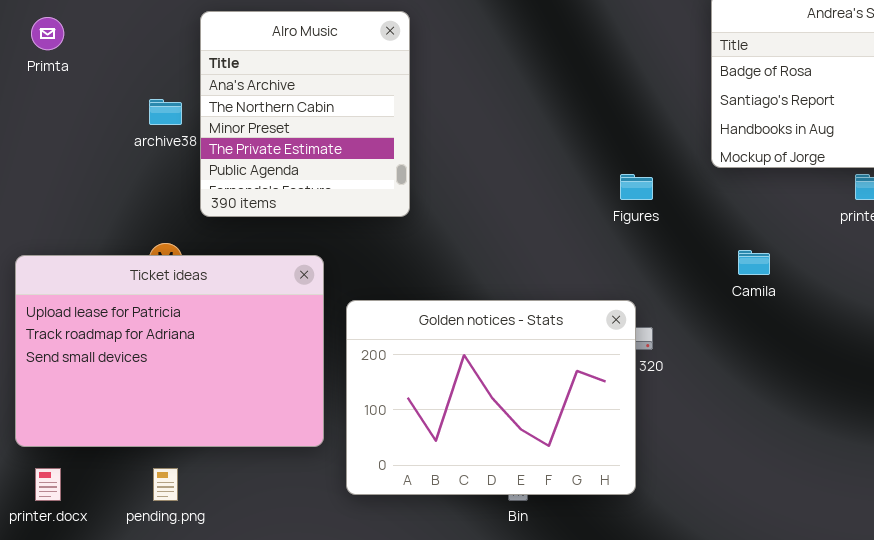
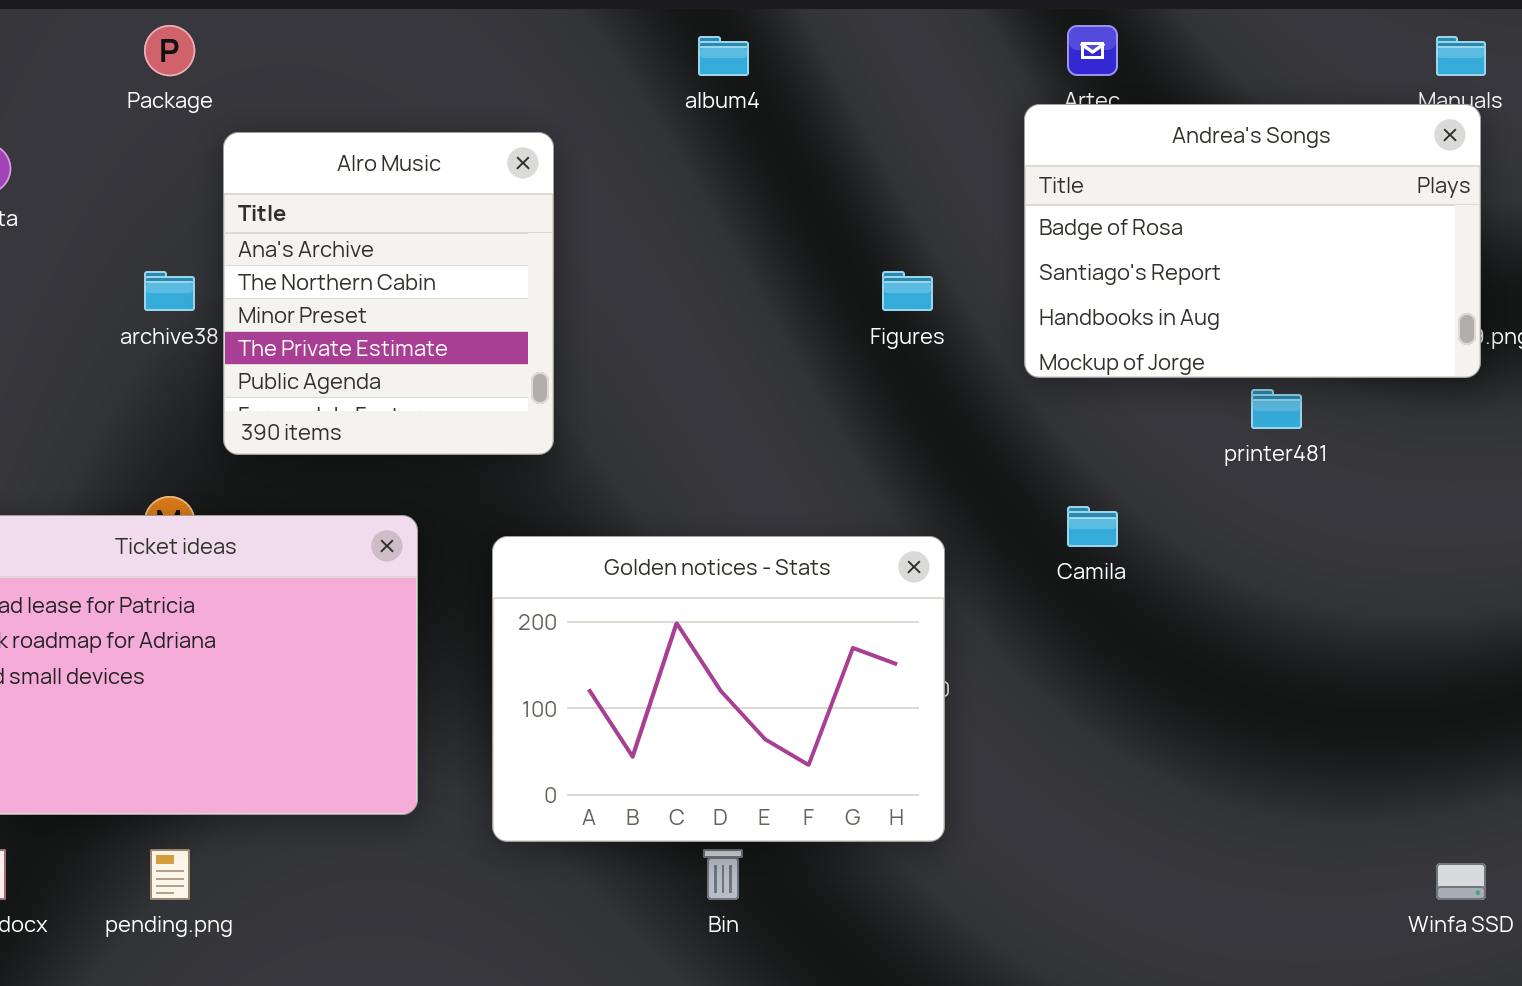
Figures: [620,174,653,200] -> [882,271,933,311], moved
Golden notices - Stats: [346,300,636,495] -> [492,536,945,842], moved

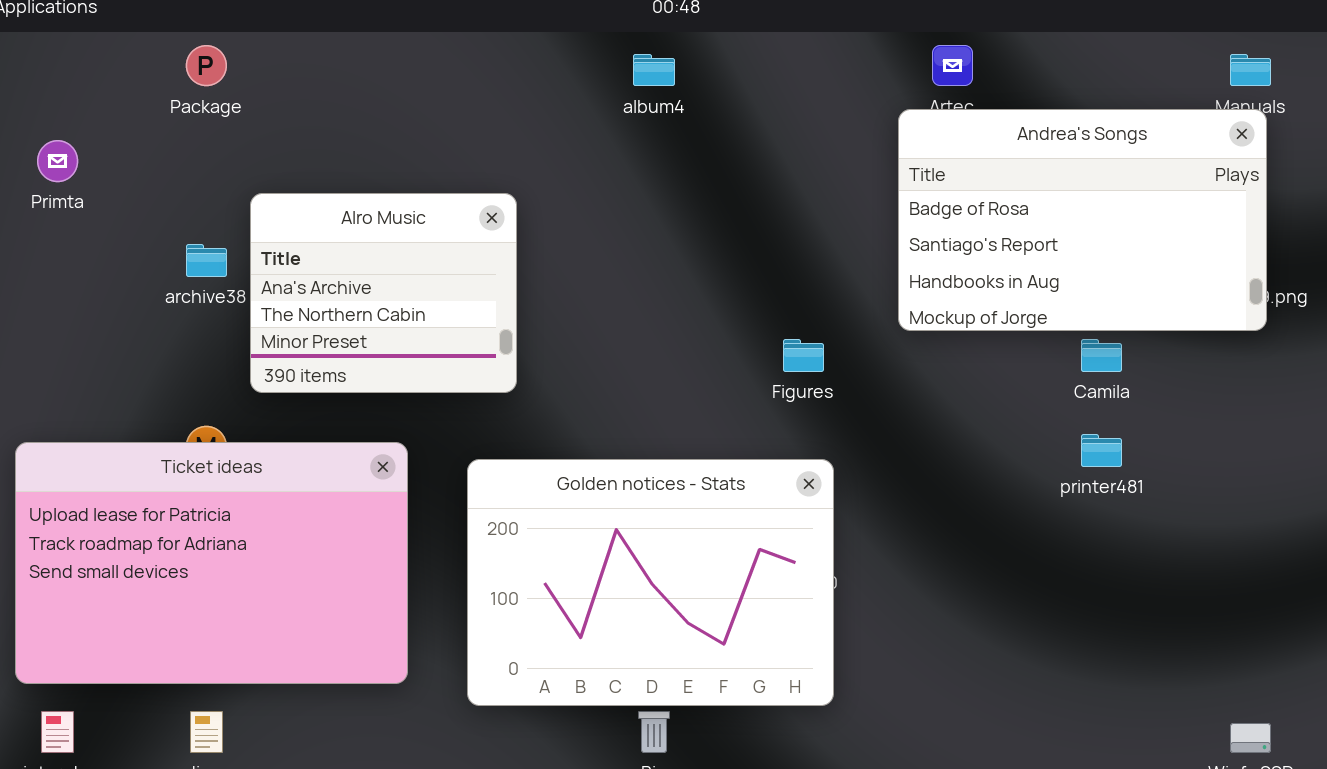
Alro Music: [223,132,554,455] -> [250,193,517,393], resized
Figures: [882,271,933,311] -> [783,339,824,372], moved
printer481: [1251,389,1302,429] -> [1081,434,1122,467], moved
Camila: [1067,506,1118,547] -> [1081,339,1122,372], moved

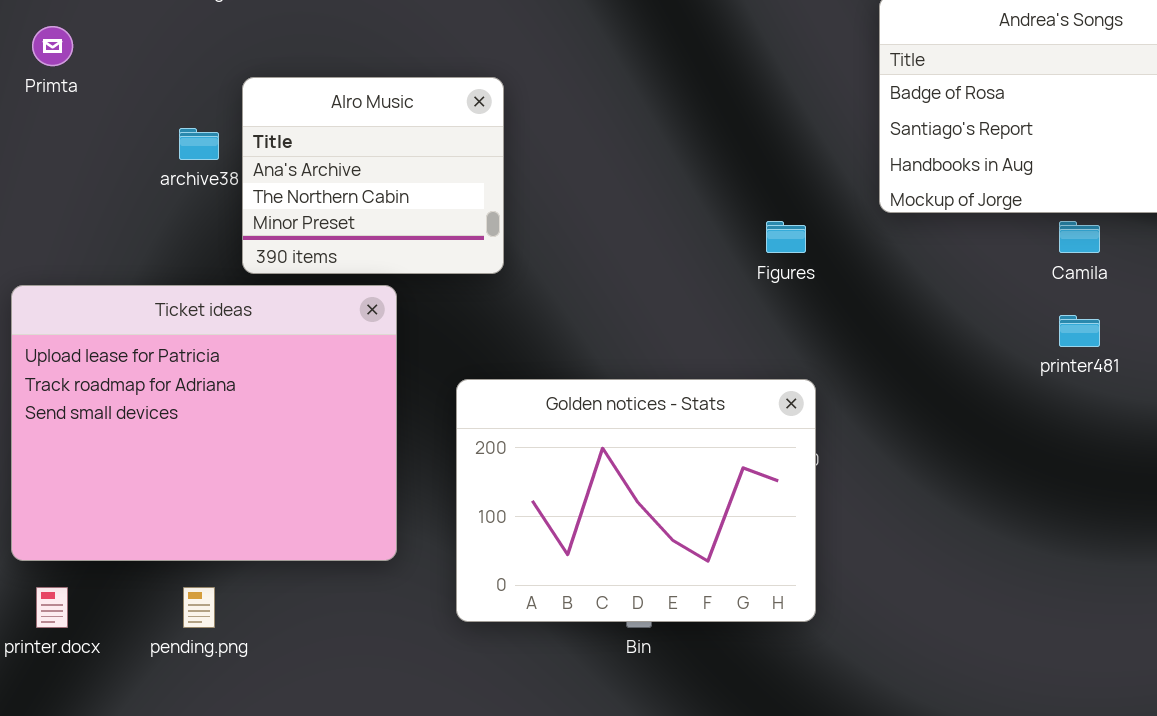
Ticket ideas: [15,442,408,684] -> [11,285,397,561], resized
Golden notices - Stats: [467,459,834,706] -> [456,379,816,622], moved

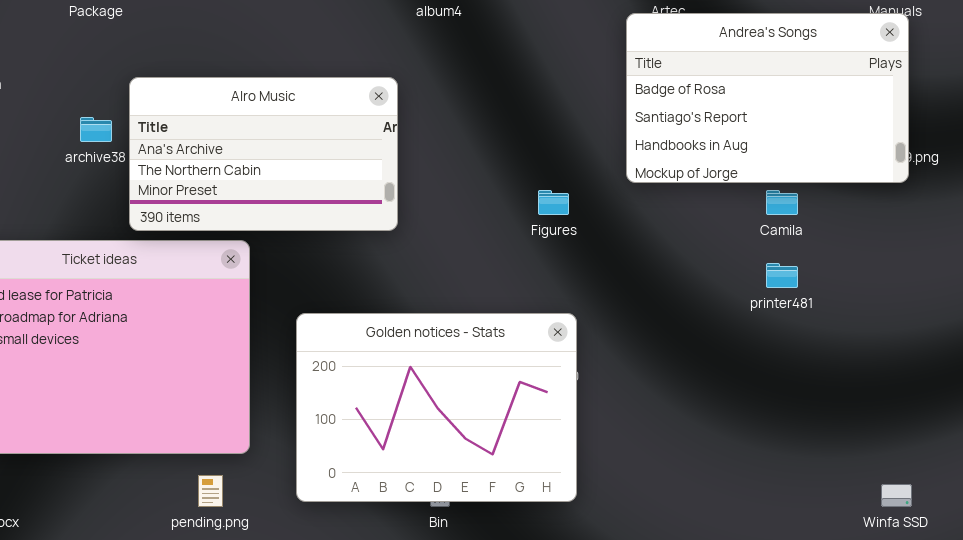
Alro Music: [242,77,504,274] -> [129,77,398,231], resized
pending.png: [183,587,215,628] -> [198,475,223,507], moved

